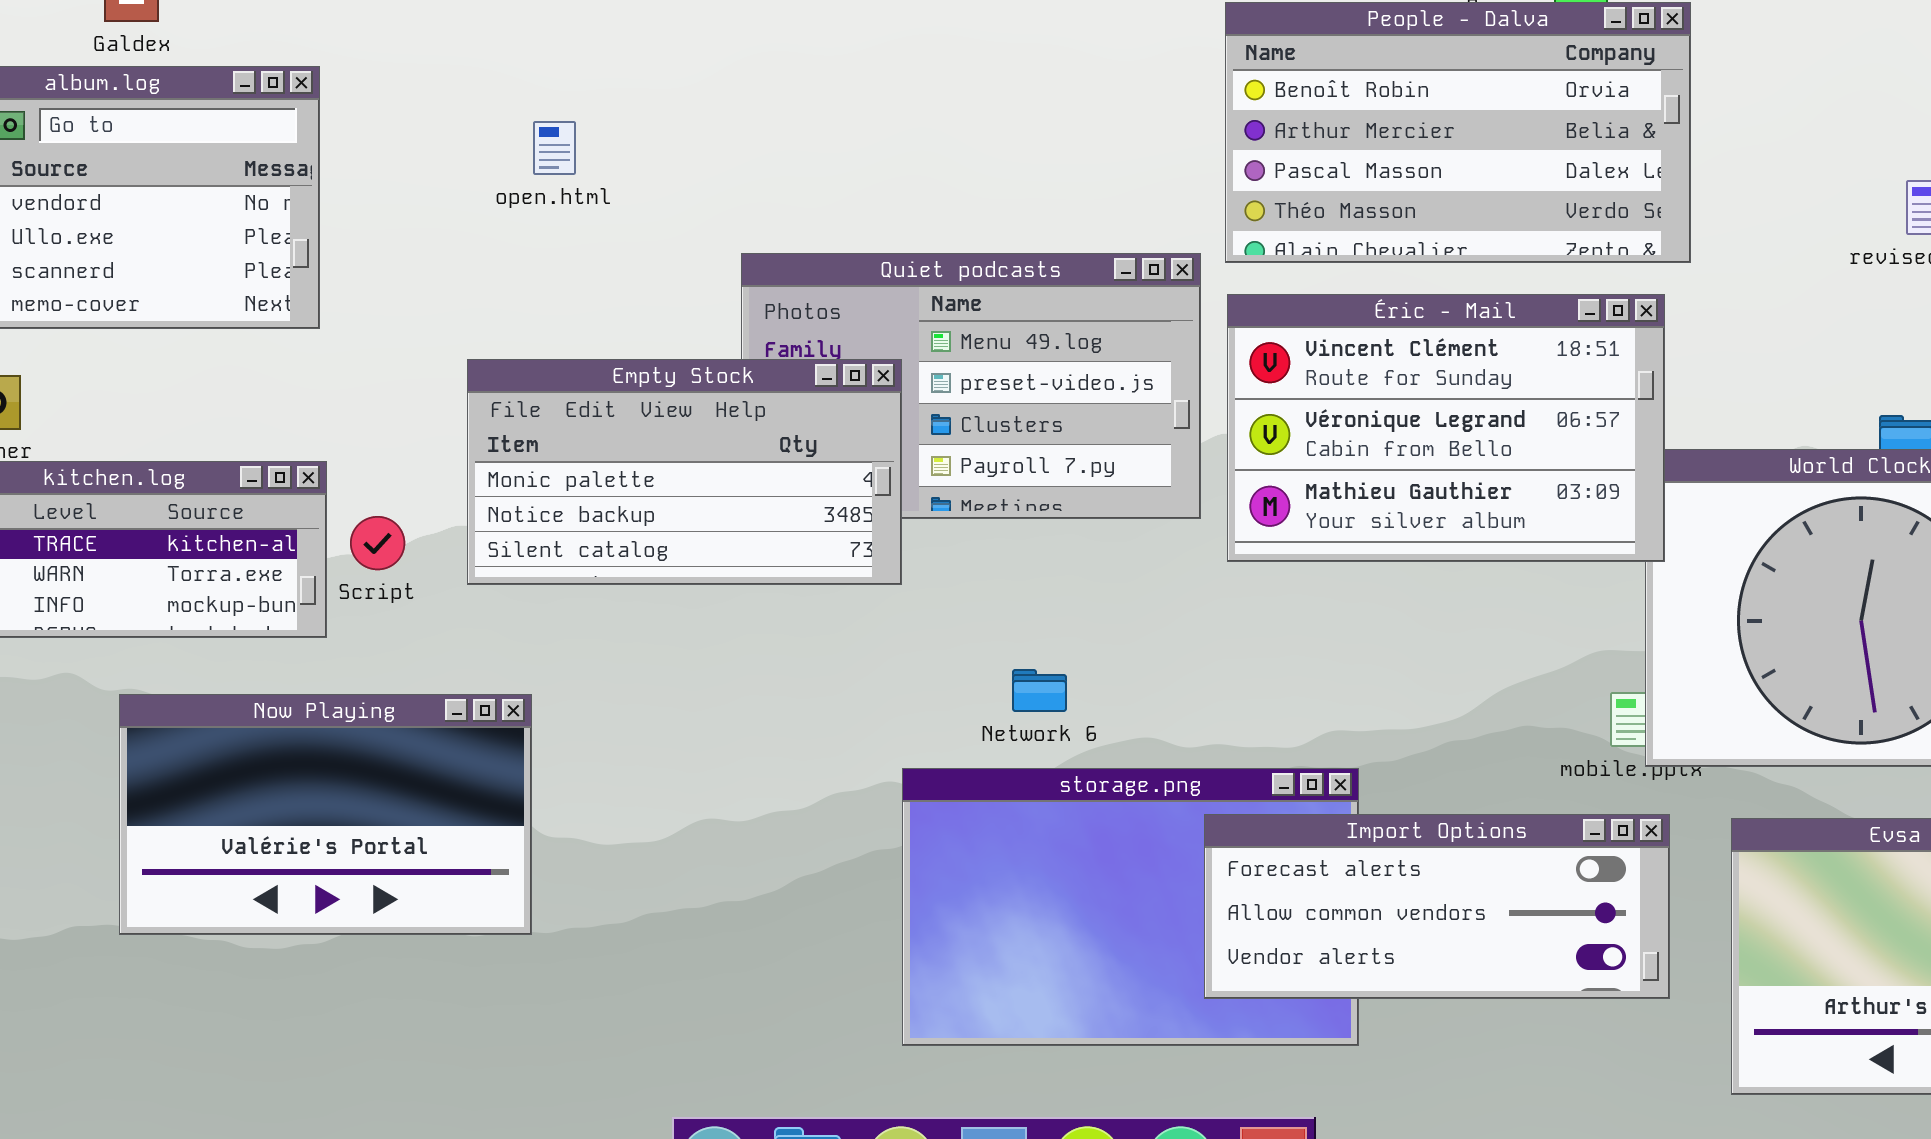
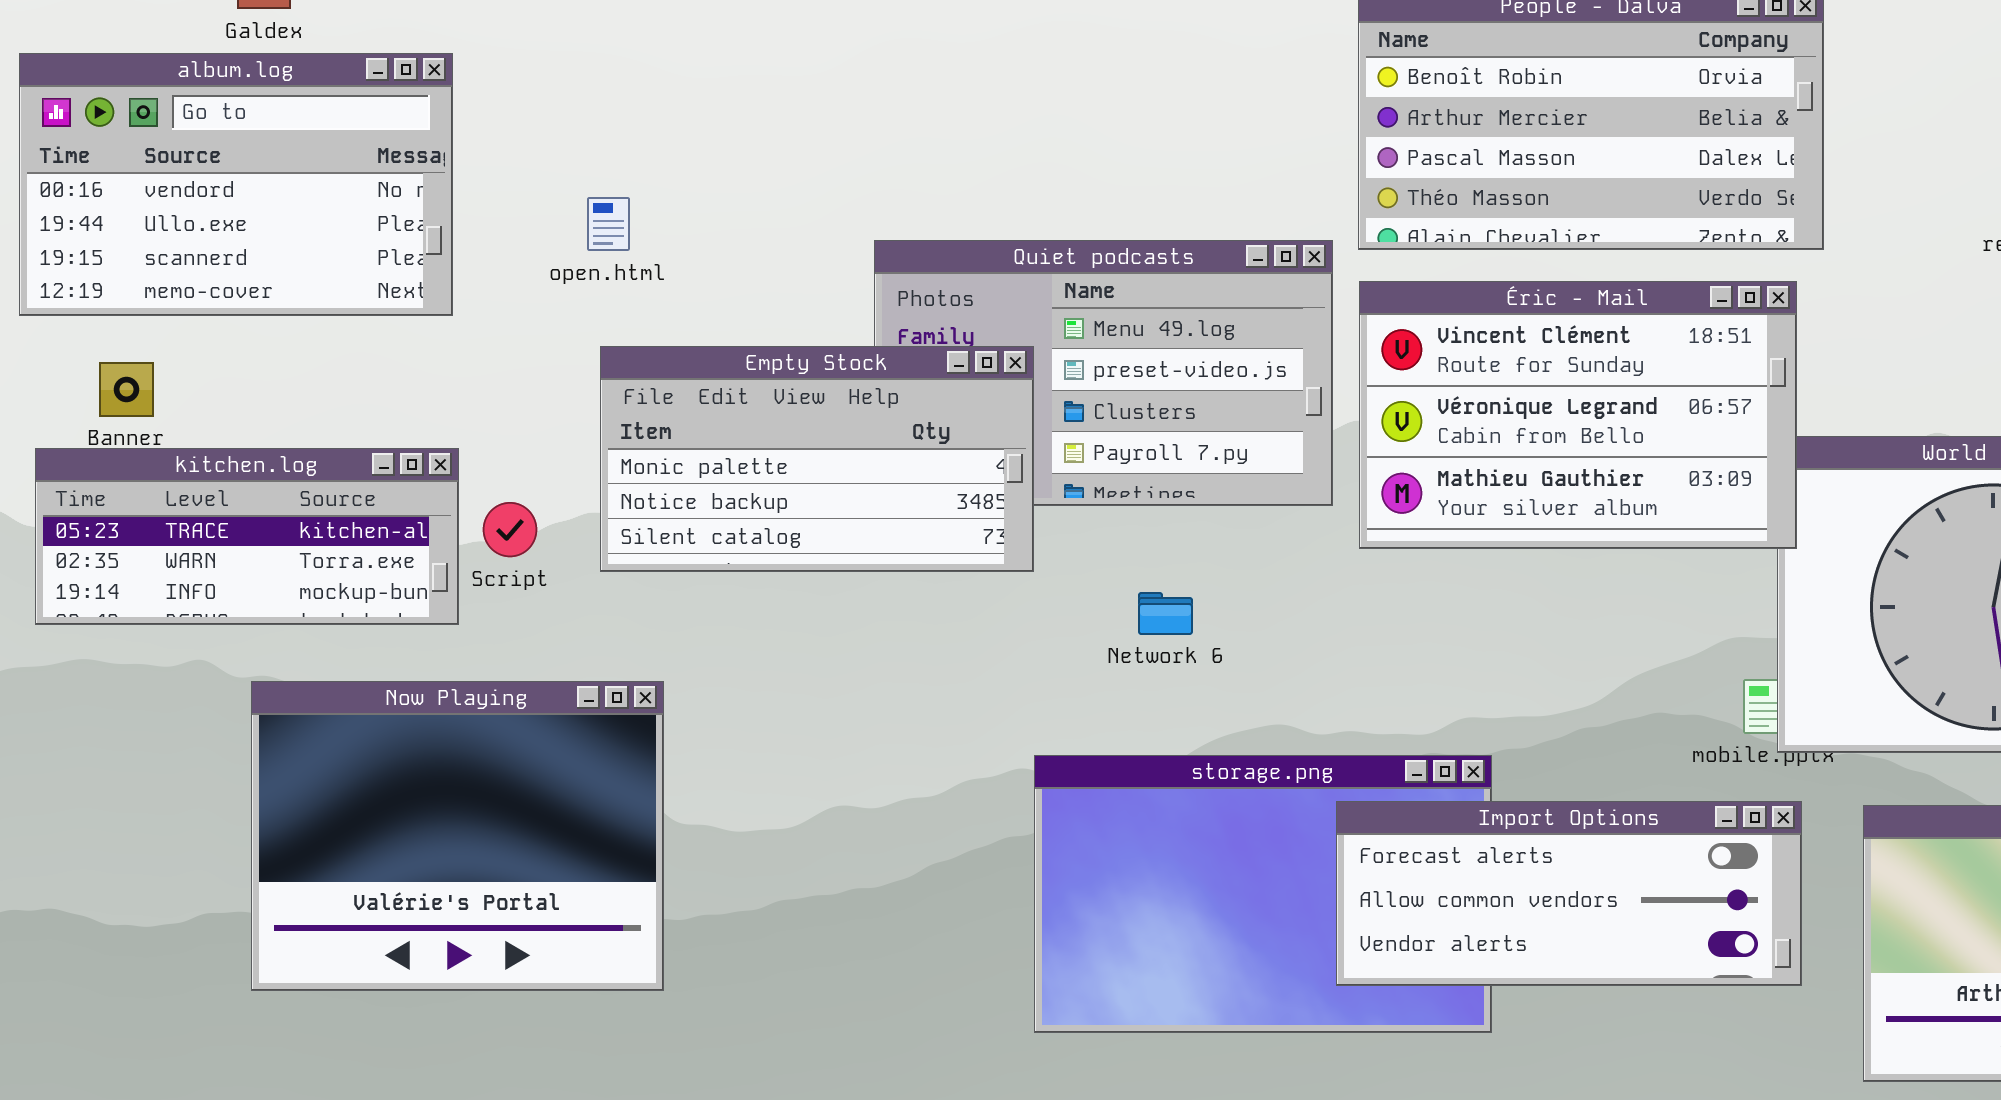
open.html: [533,121,576,175] -> [587,197,630,251], moved
Network 6: [1012,669,1067,712] -> [1138,592,1193,635], moved
Now Playing: [119,694,532,935] -> [251,681,664,991], resized

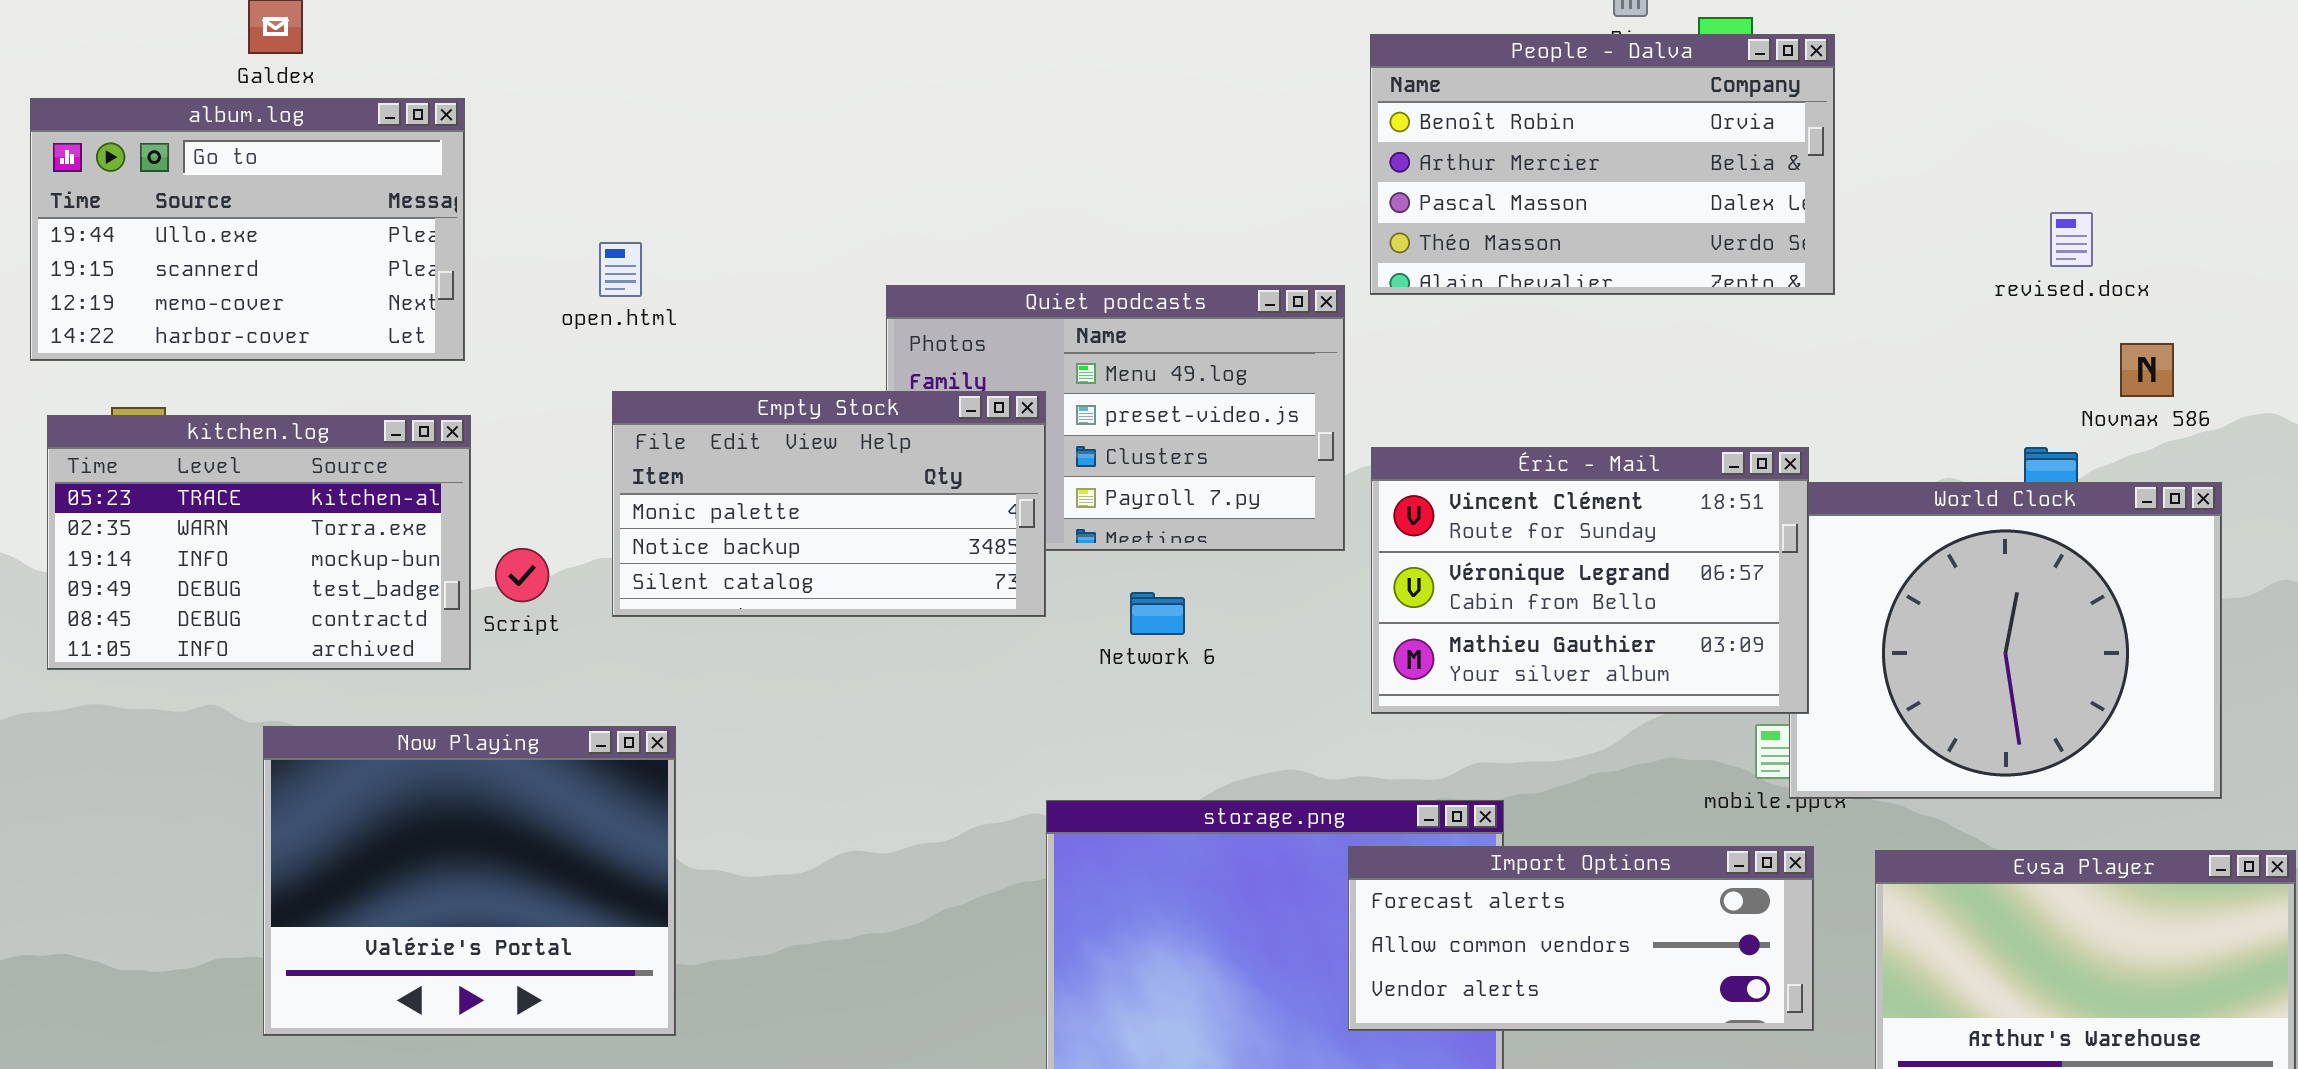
album.log: [19,53,453,316] -> [30,98,465,361], scrolled down 1 row
Éric - Mail: [1359,281,1797,549] -> [1371,447,1809,714], moved
kitchen.log: [35,448,459,625] -> [47,415,471,670], resized
Network 6: [1138,592,1193,635] -> [1130,592,1185,635], moved

